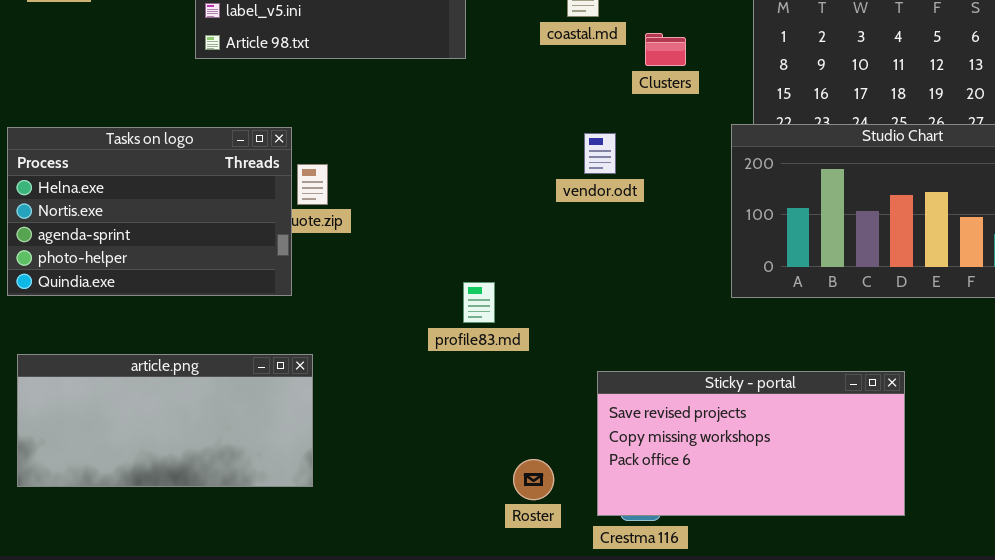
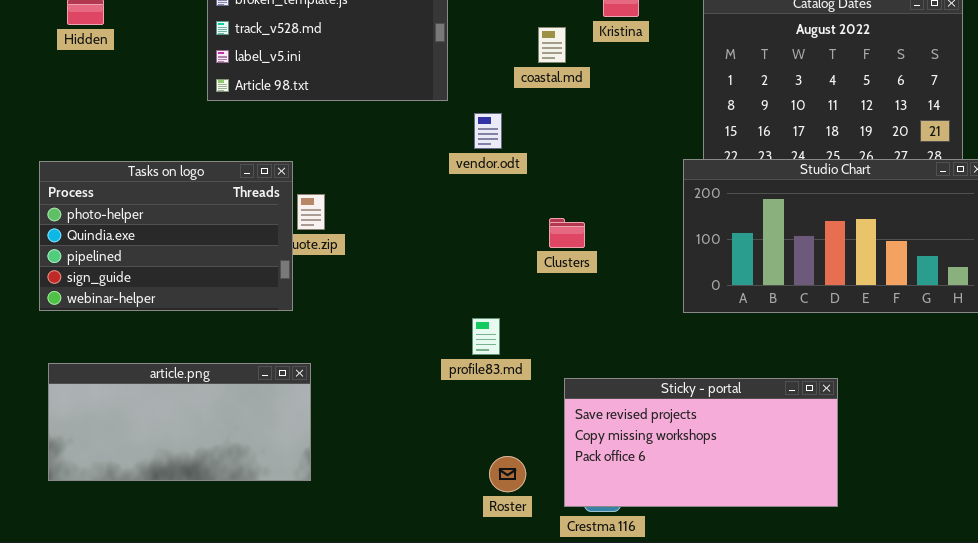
Clusters: [645,33,686,66] -> [549,218,585,248], moved
Tasks on logo: [7,127,292,296] -> [39,161,293,311], scrolled down 3 rows
vendor.odt: [584,133,616,174] -> [474,113,502,149], moved
profile83.md: [463,282,495,323] -> [472,318,500,355], moved

